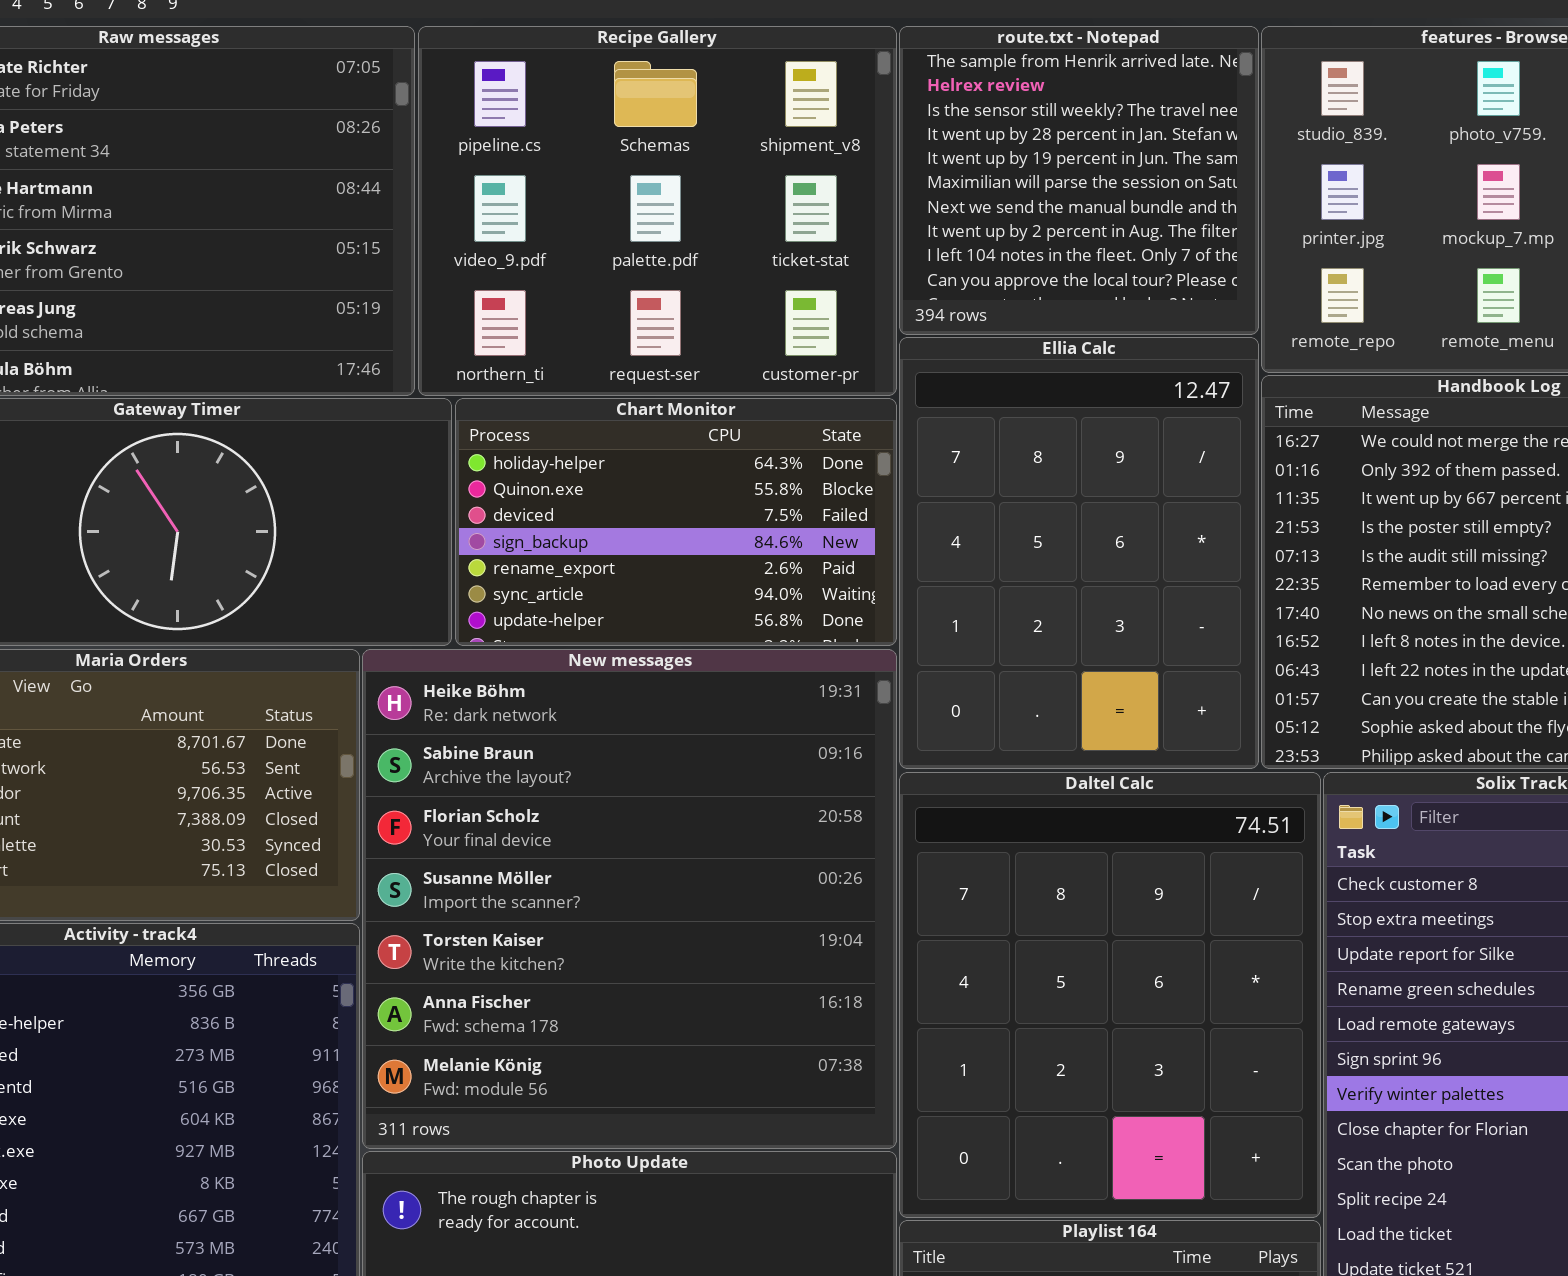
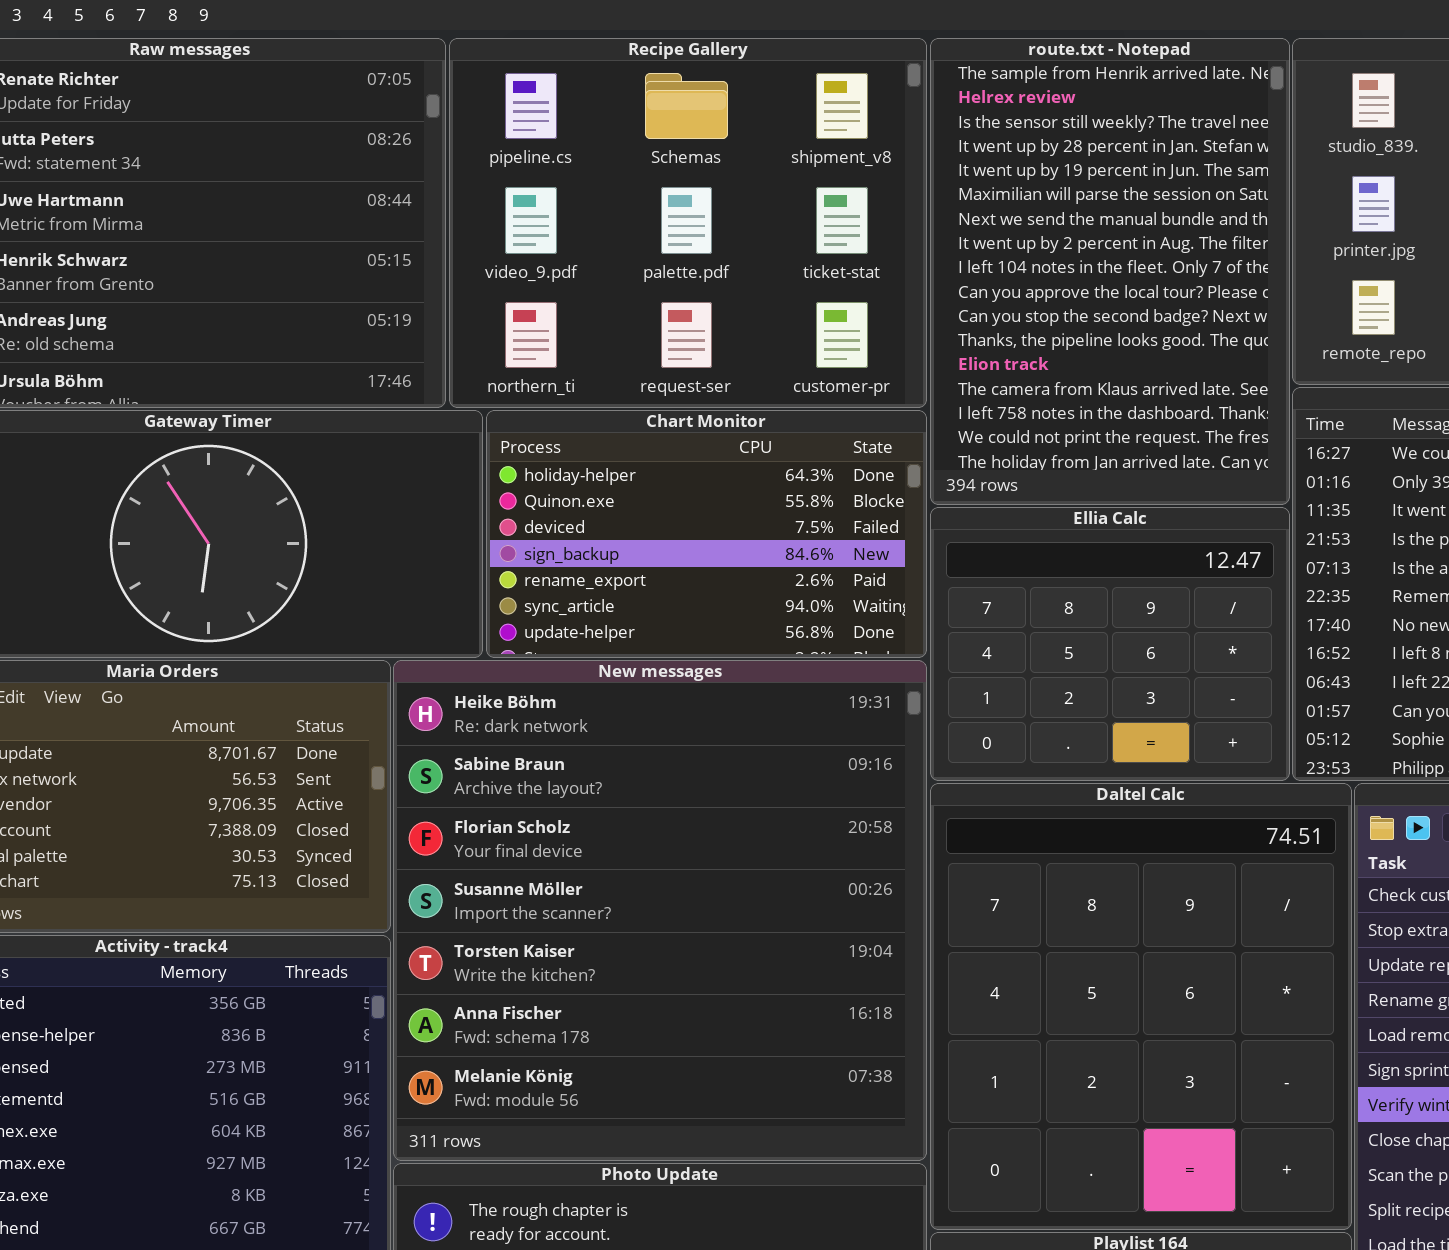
route.txt - Notepad: [899,26,1259,335] -> [930,38,1290,505], resized
Ellia Calc: [899,337,1259,769] -> [930,507,1290,781], resized

